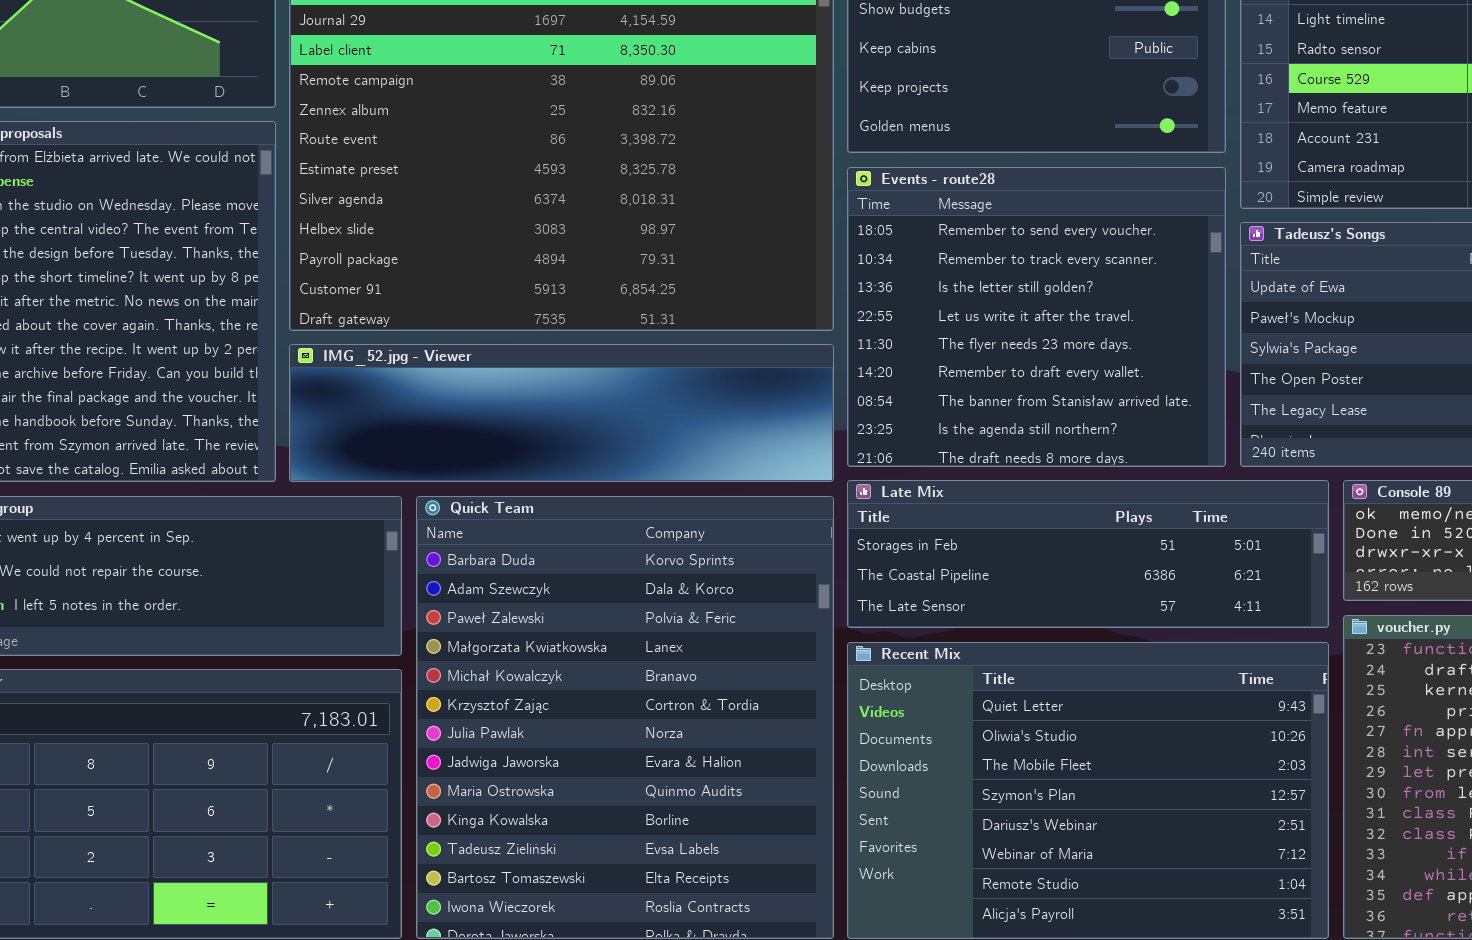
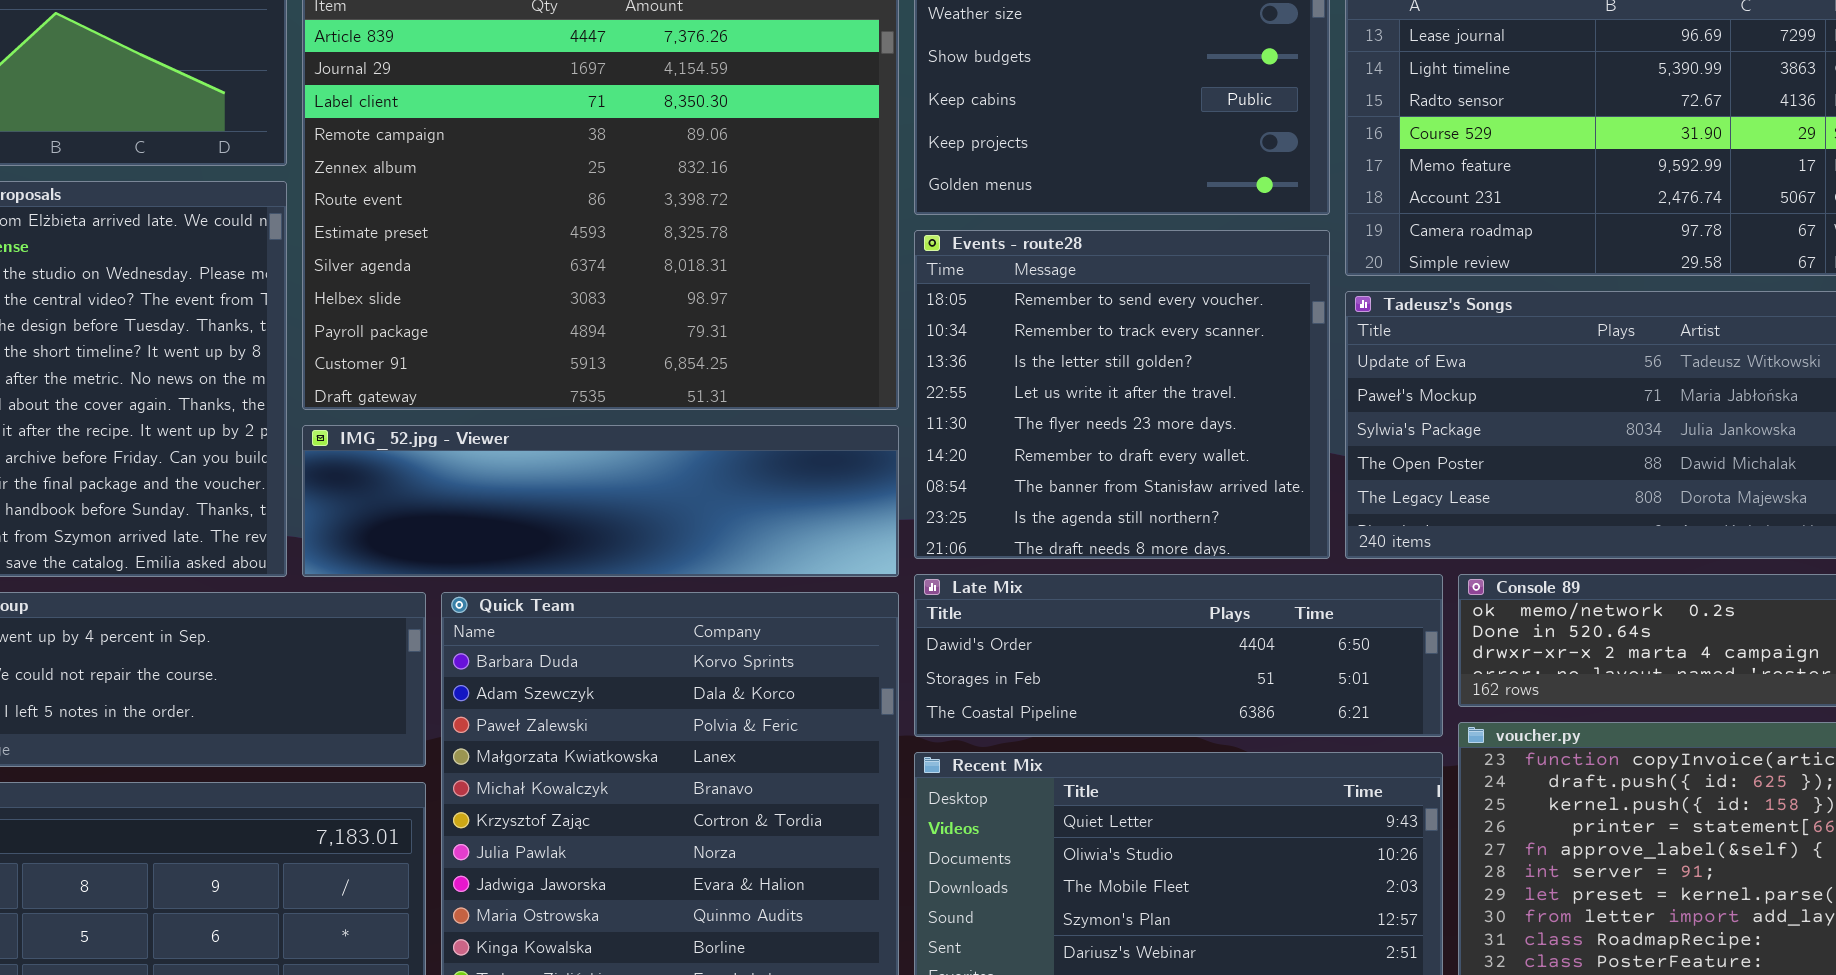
Late Mix: [847,480,1329,628] -> [914,574,1443,737], scrolled up 1 row

